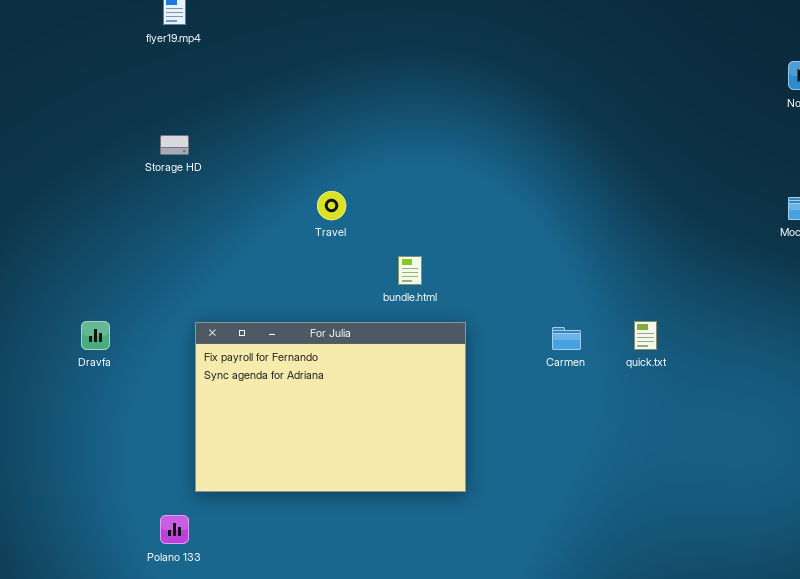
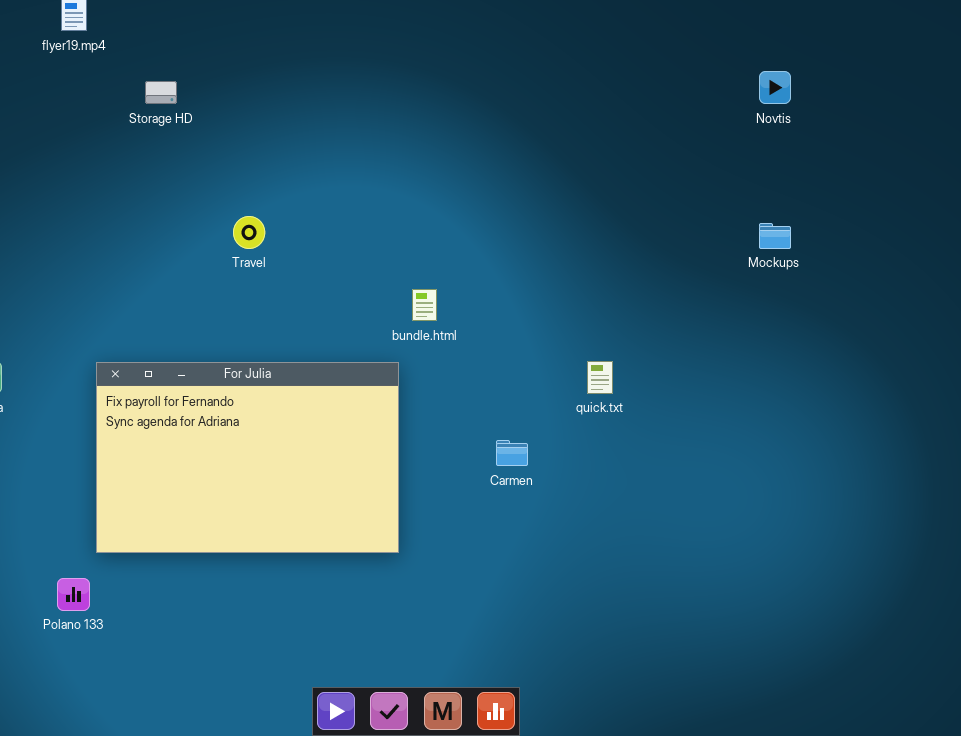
Storage HD: [160,135,189,155] -> [145,81,177,104], moved
bundle.html: [398,256,422,285] -> [412,289,437,321], moved
Carmen: [552,327,581,350] -> [496,440,528,466], moved

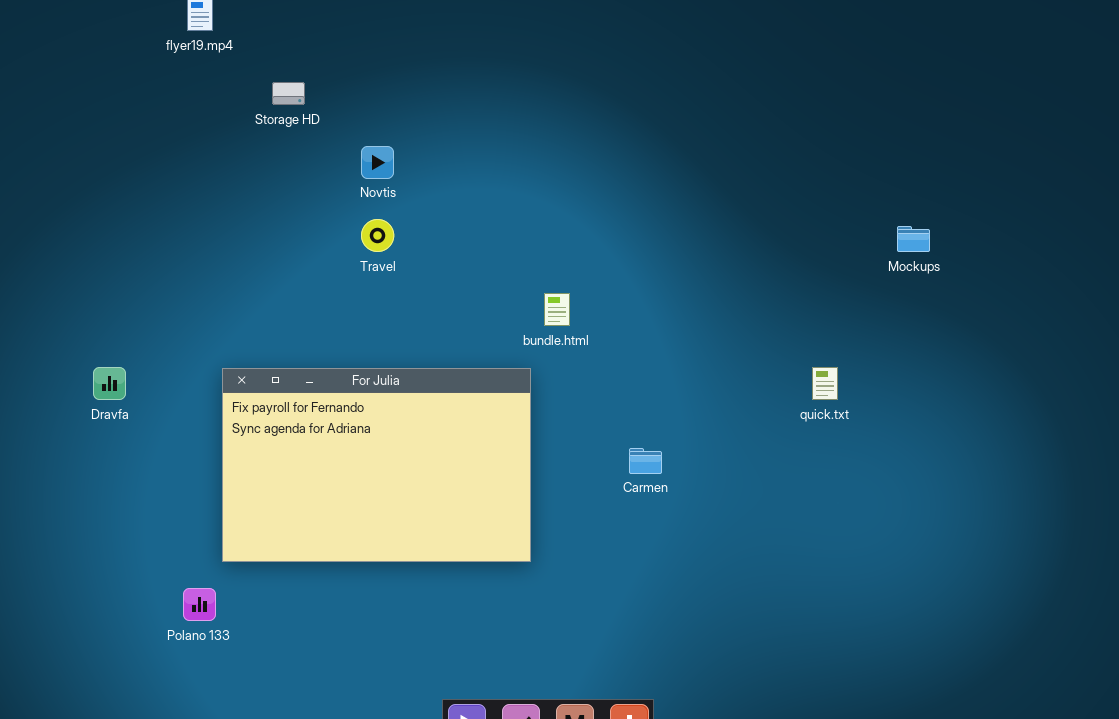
Novtis: [759,71,791,104] -> [361,146,394,179], moved
quick.txt: [587,361,613,394] -> [812,367,838,400], moved

